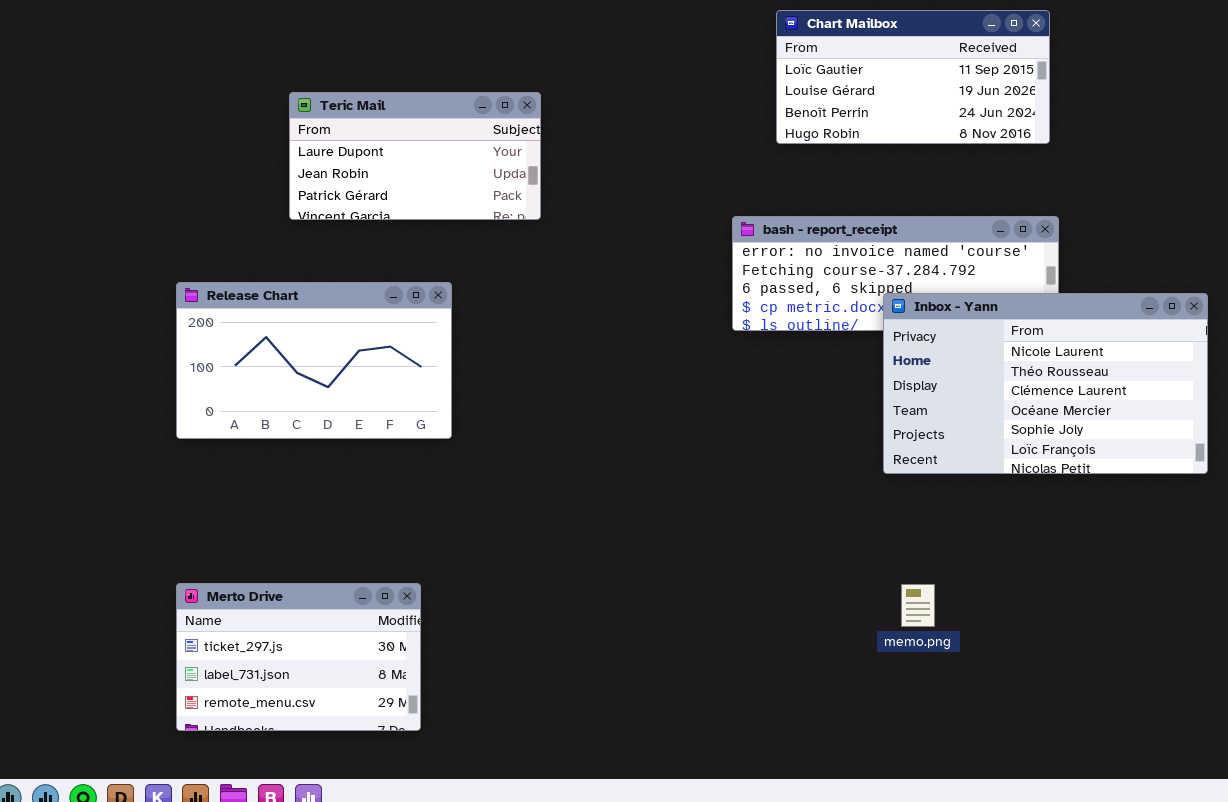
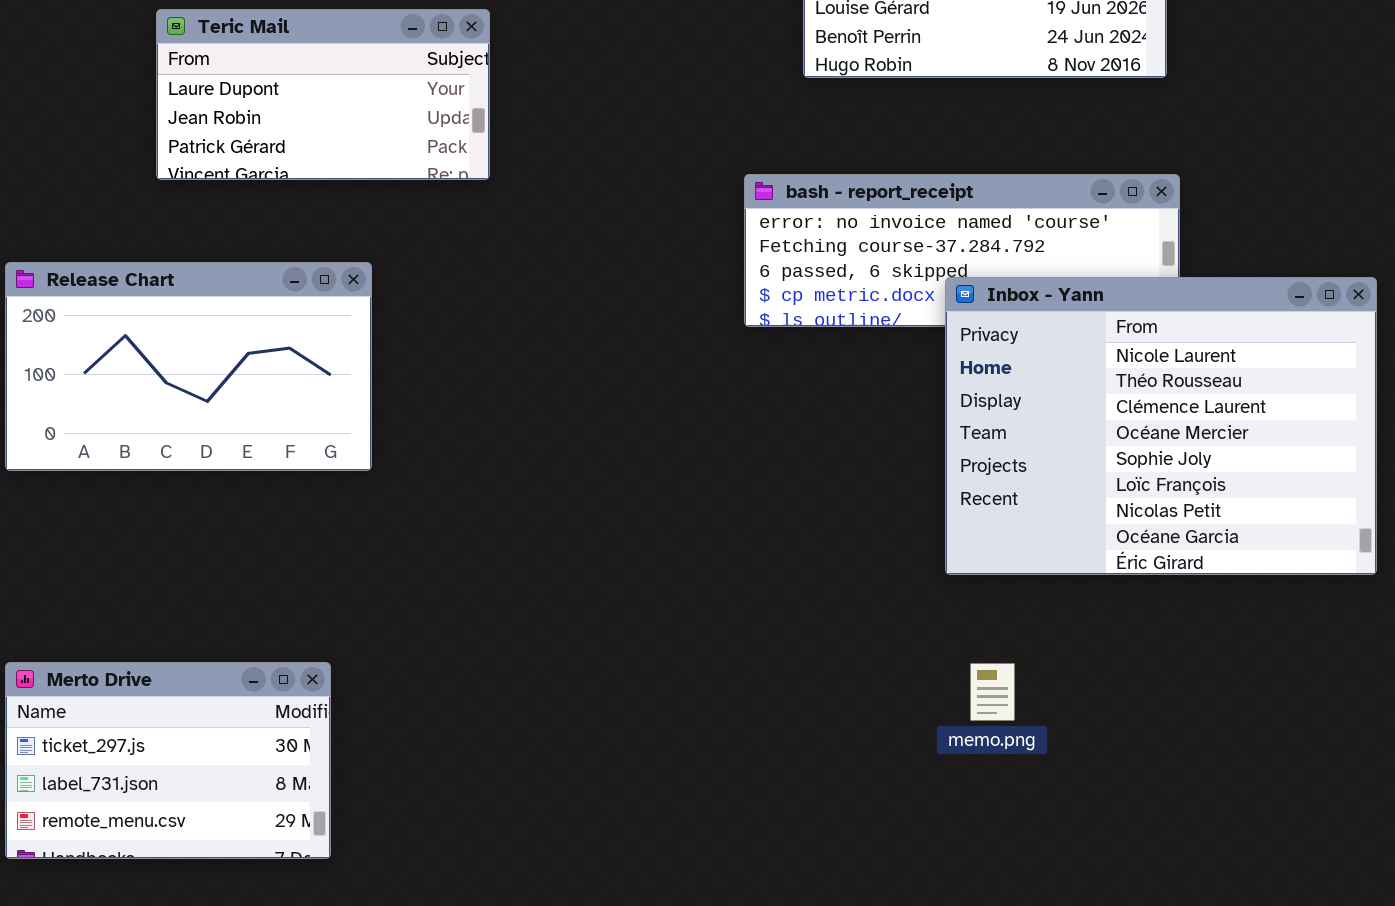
Inbox - Yann: [883,293,1208,474] -> [945,277,1377,575], resized

